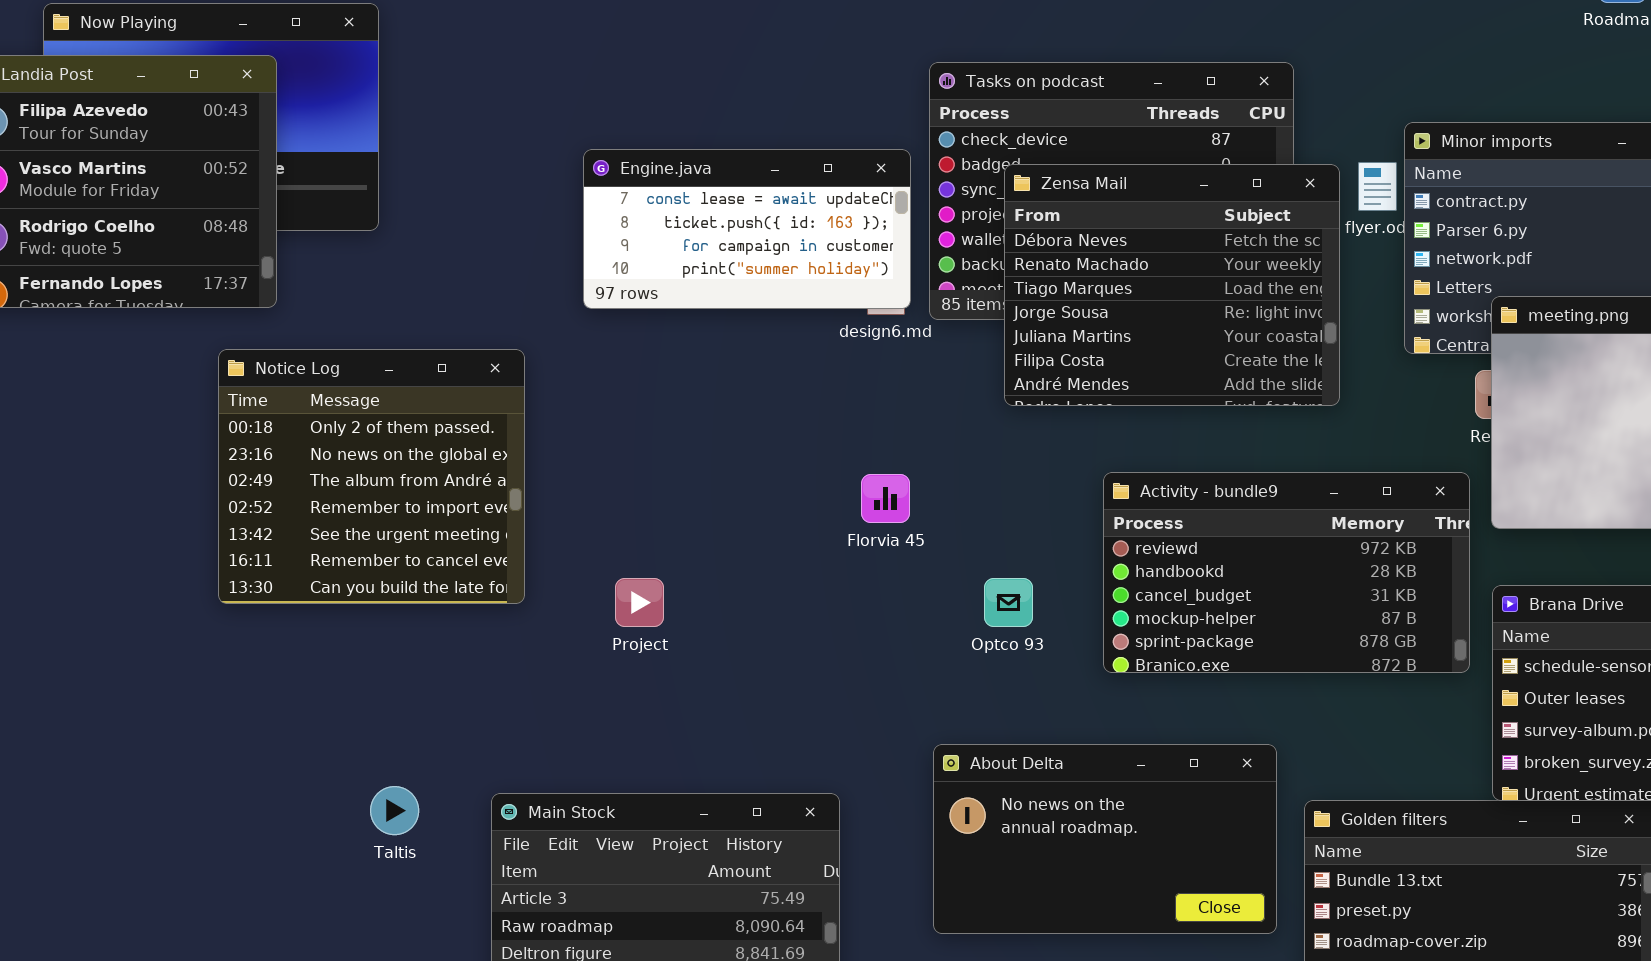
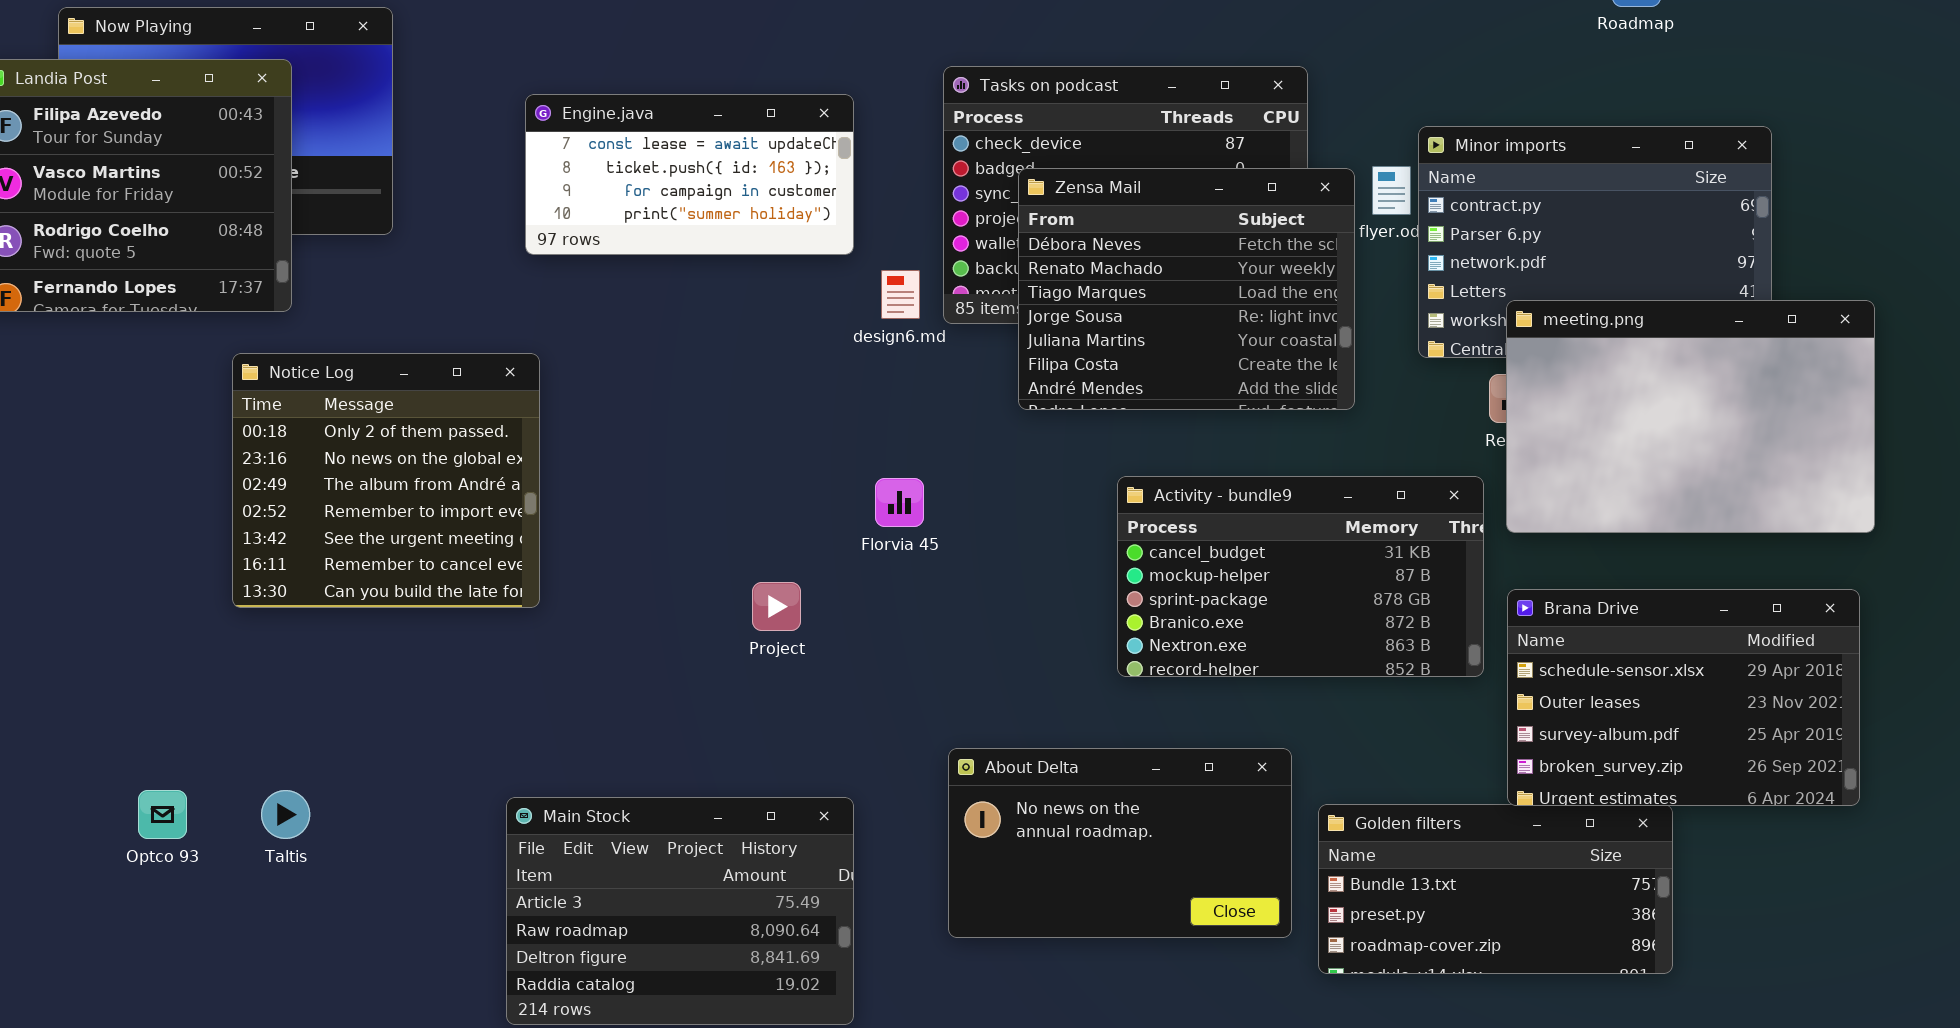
Engine.java: [583,149,911,309] -> [525,94,854,255], moved
Activity - bundle9: [1103,472,1470,673] -> [1117,476,1484,677], scrolled down 2 rows
Project: [615,578,664,627] -> [752,582,801,631], moved
Optco 93: [984,578,1033,627] -> [138,790,187,839], moved
Taltis: [370,786,419,835] -> [261,790,310,839], moved

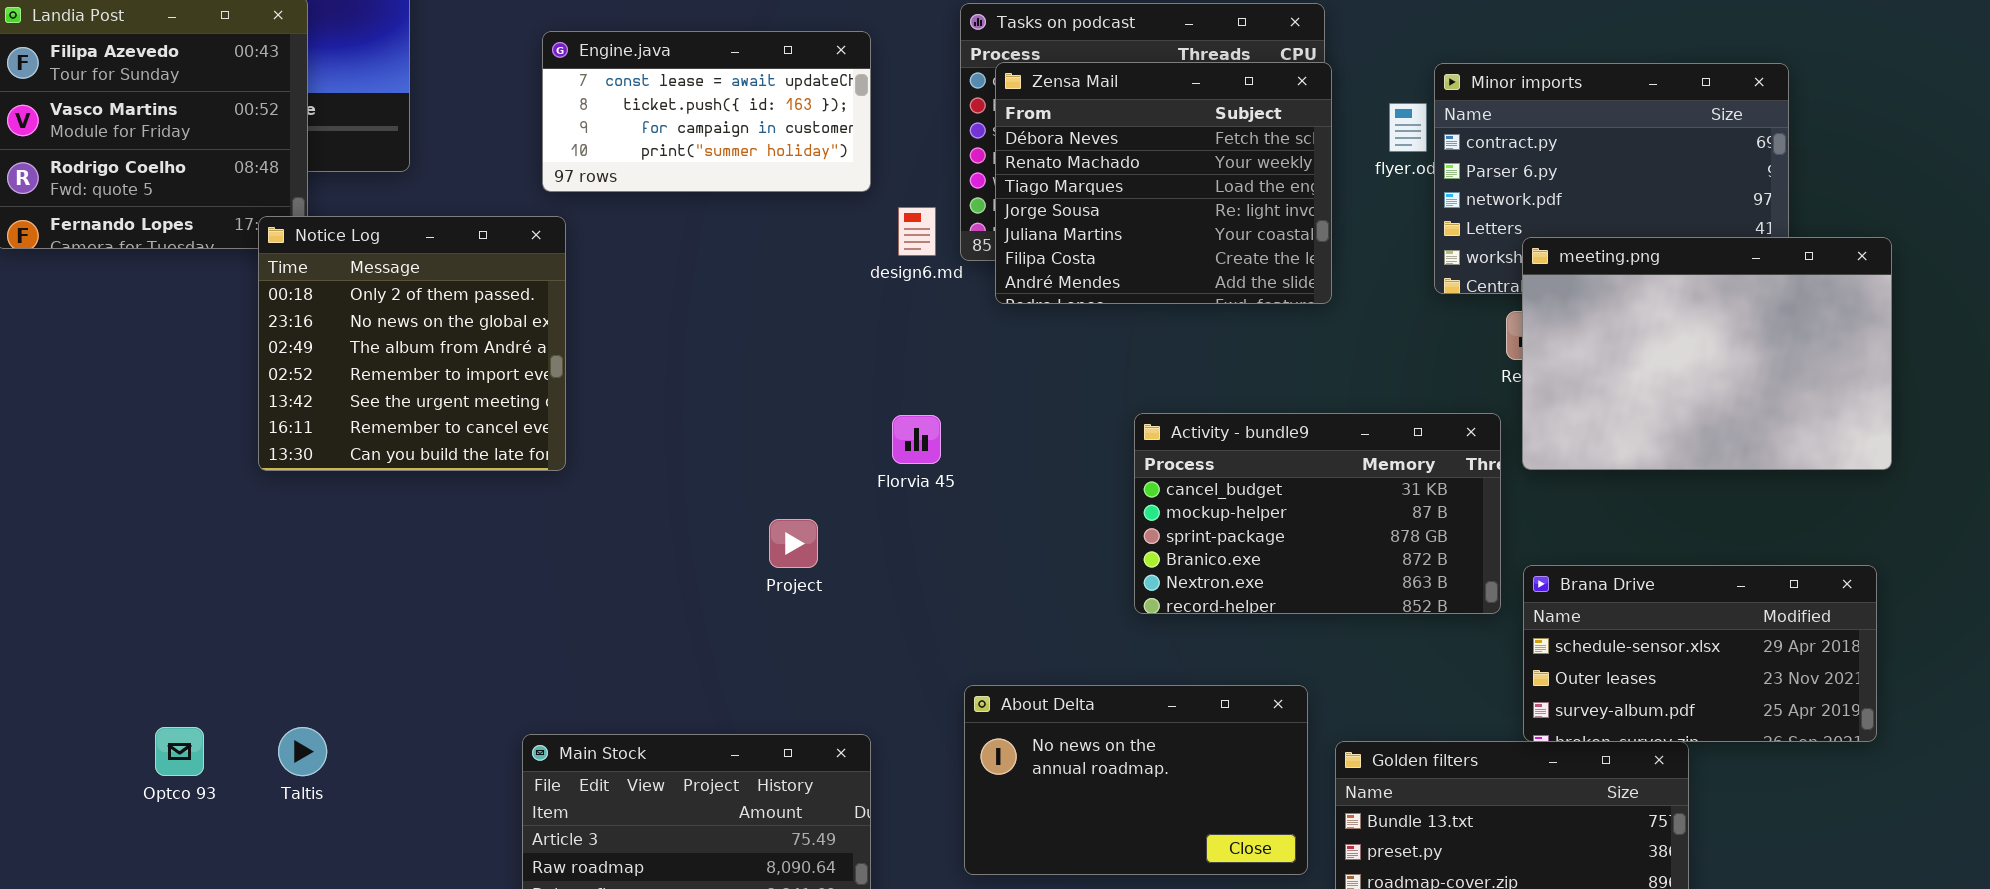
Zensa Mail: [1018,168,1355,410] -> [995,62,1332,304], moved
Notice Log: [232,353,540,608] -> [258,216,566,471], moved
Brana Drive: [1507,589,1860,806] -> [1523,565,1877,742], resized

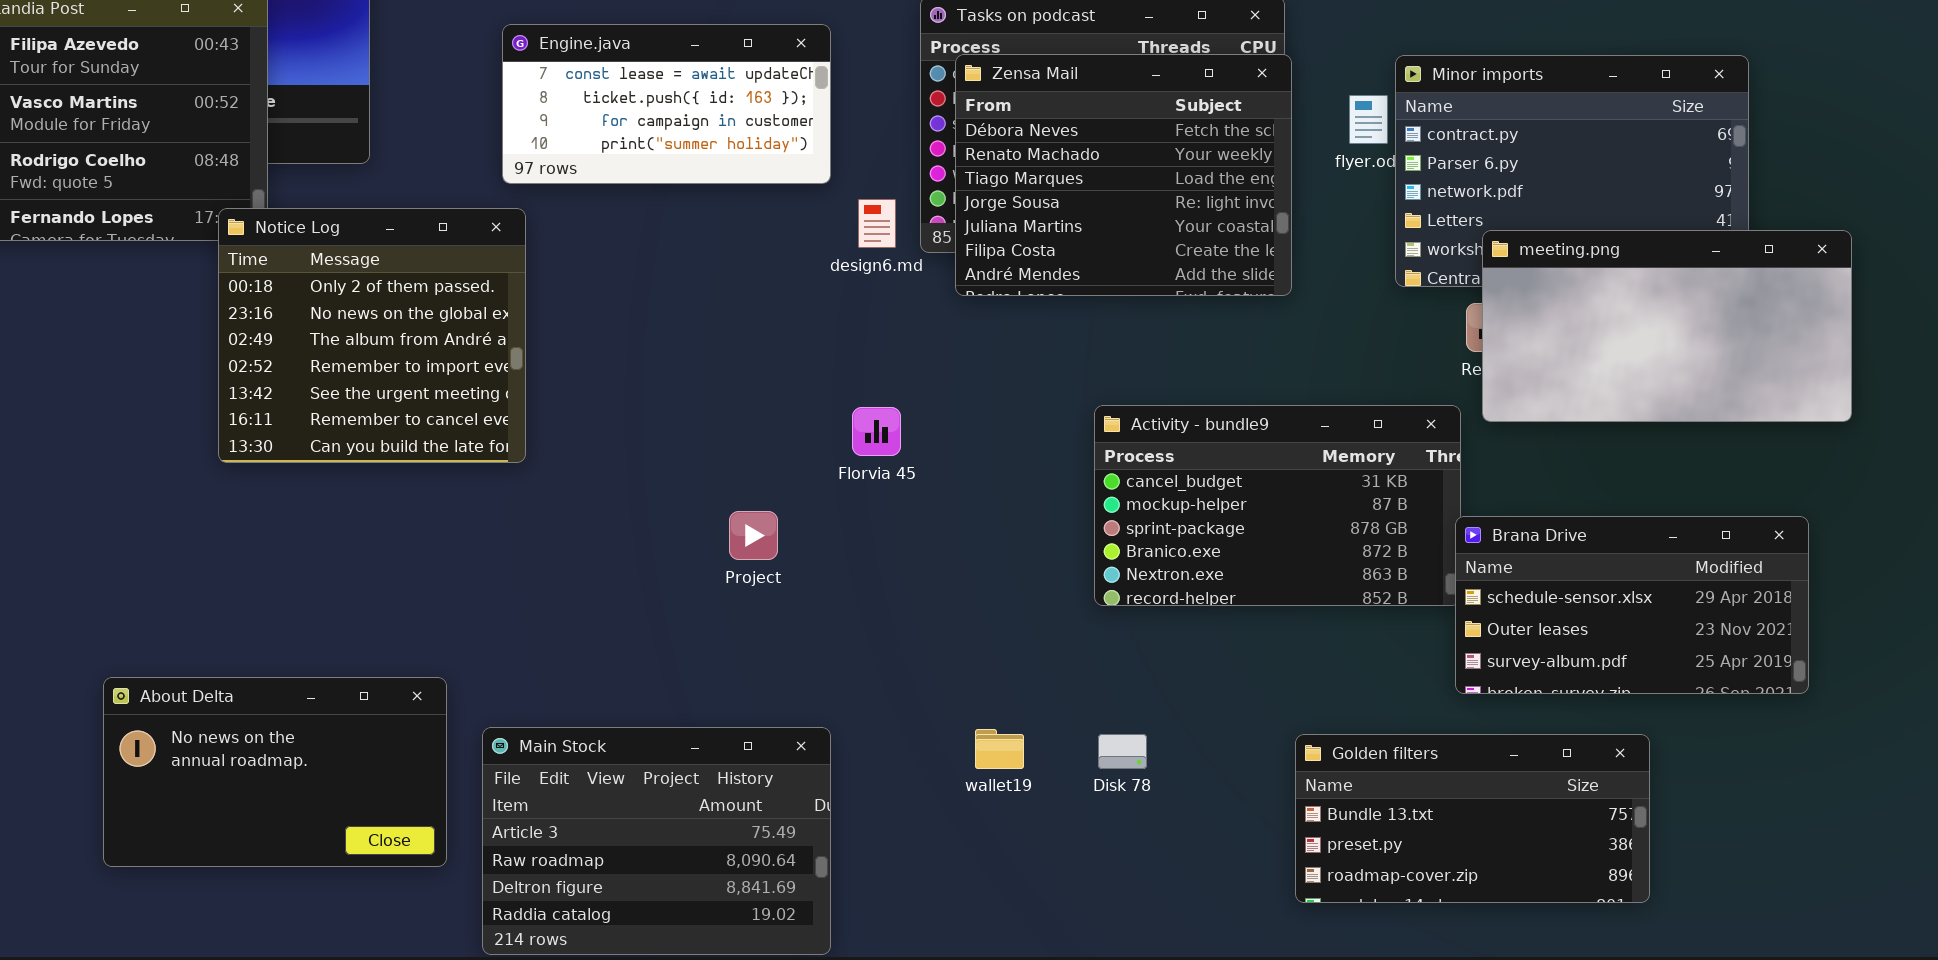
meeting.png: [1522,237,1892,470] -> [1482,230,1852,422], resized
Brana Drive: [1523,565,1877,742] -> [1455,516,1809,694], moved
About Delta: [964,685,1308,875] -> [103,677,447,867], moved

